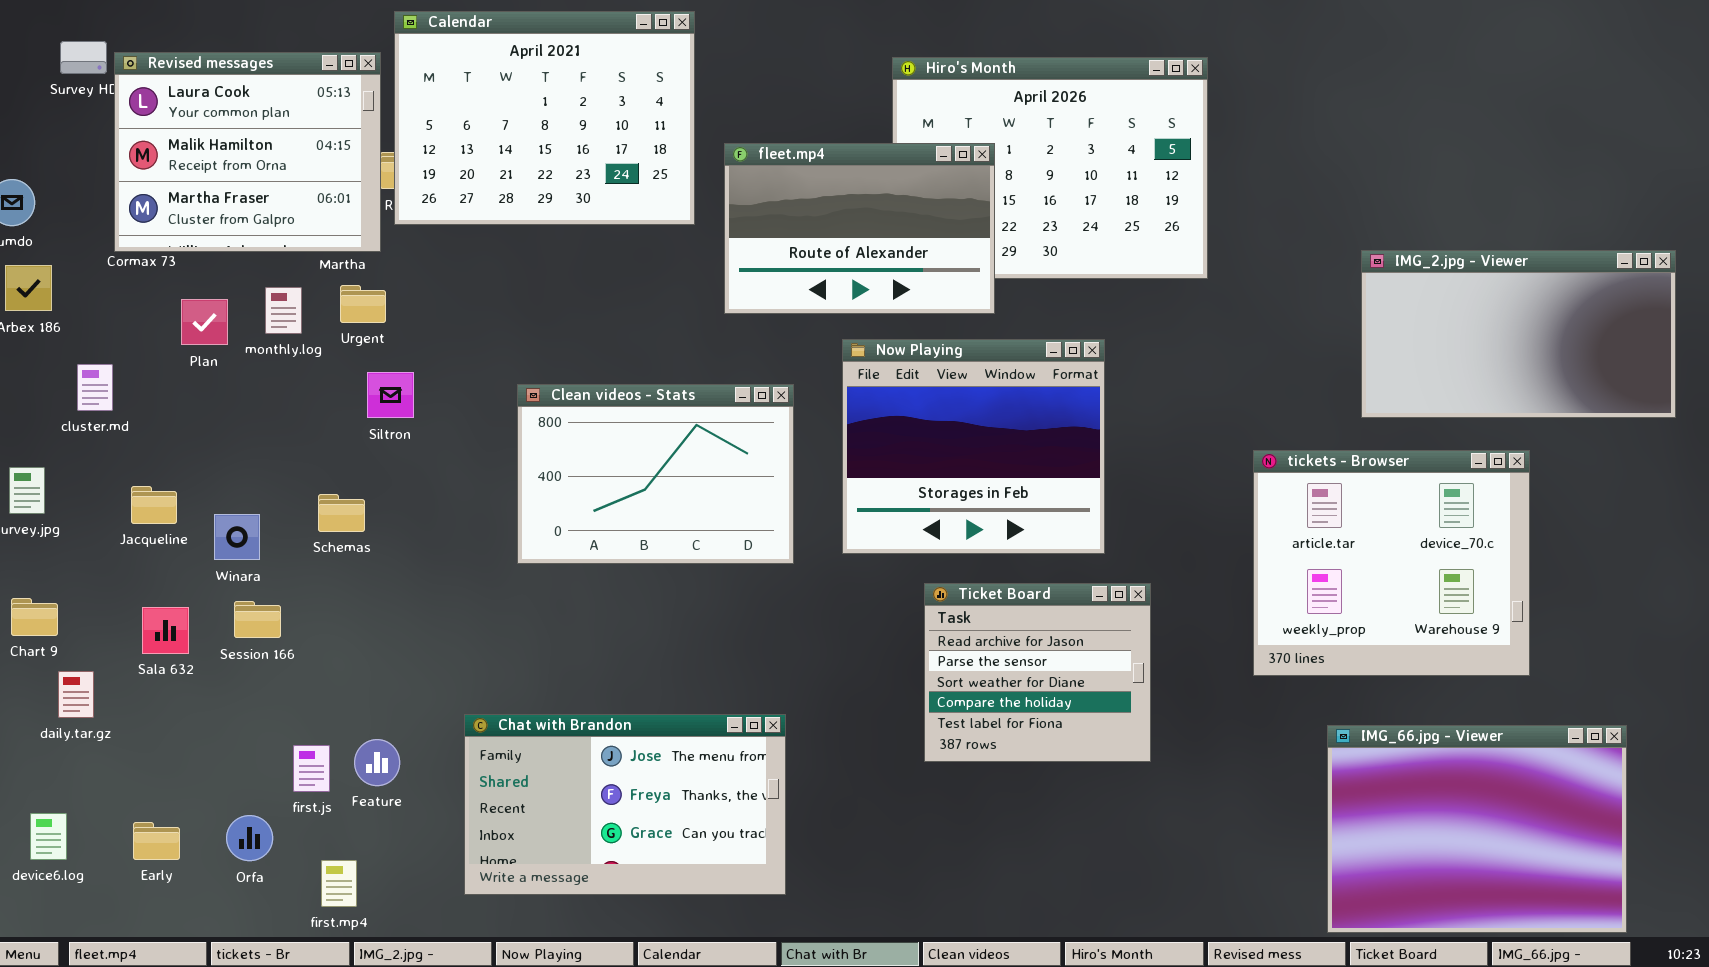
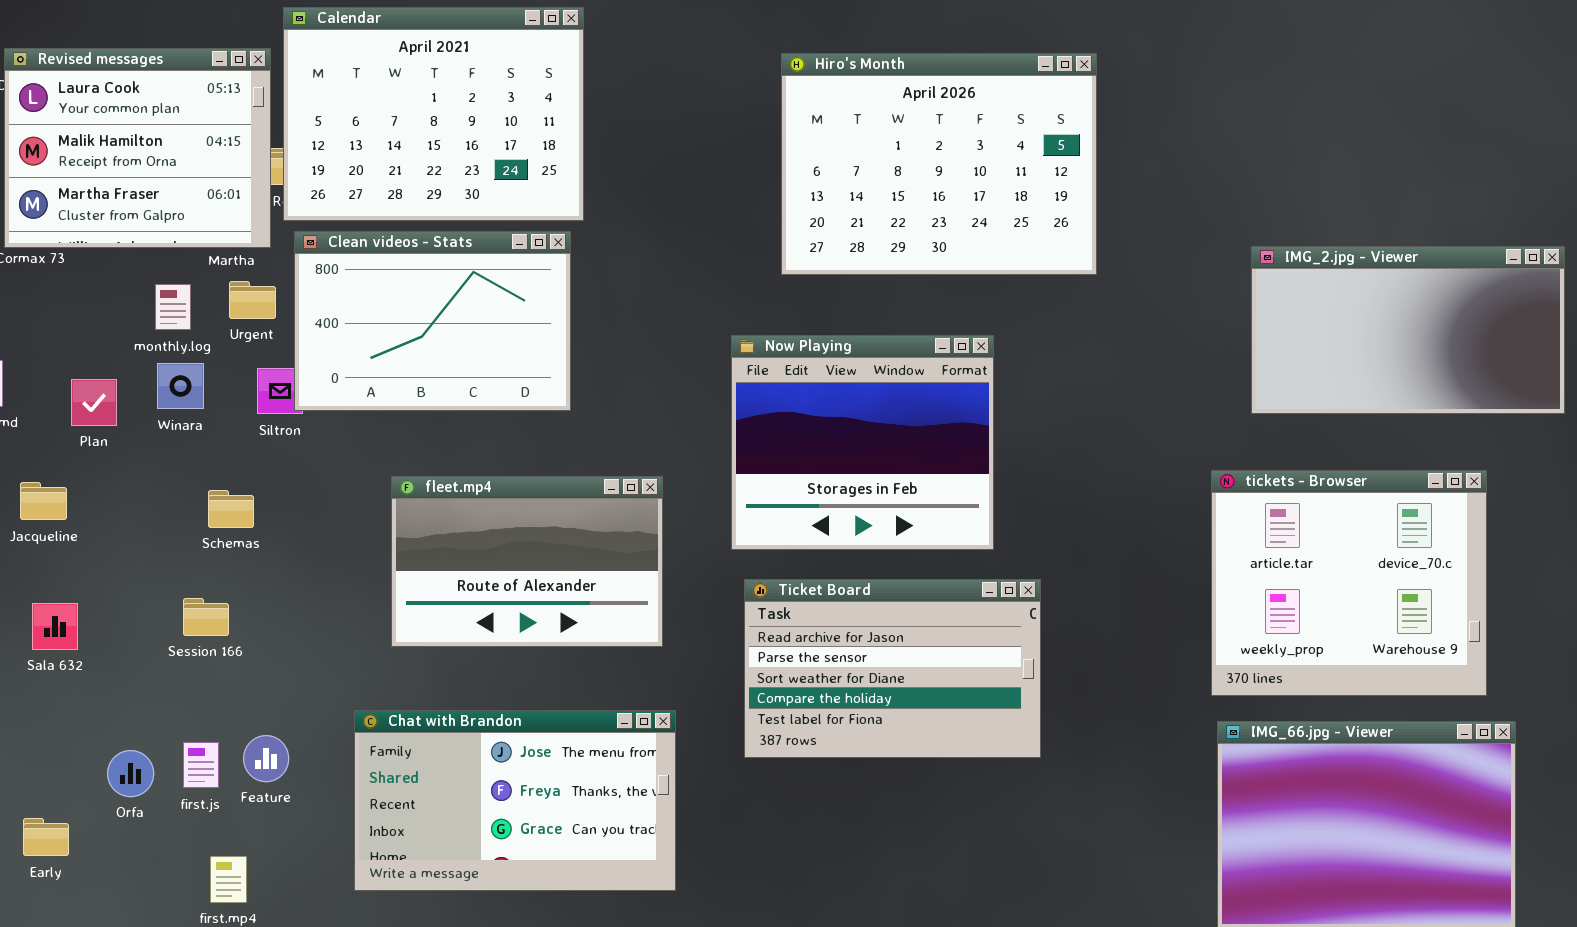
fleet.mp4: [724,143,995,314] -> [391,476,663,647], moved
Plan: [181,299,228,345] -> [71,379,117,426], moved
Clean videos - Stats: [517,384,794,564] -> [294,231,571,411], moved
tickets - Browser: [1253,450,1530,676] -> [1211,470,1487,696], moved
Winara: [214,514,260,560] -> [157,363,204,409], moved
Ticket Board: [924,583,1151,762] -> [744,579,1041,758], resized
Session 166: [234,601,281,638] -> [183,598,229,636], moved
Orfa: [226,815,273,861] -> [107,750,154,797], moved

